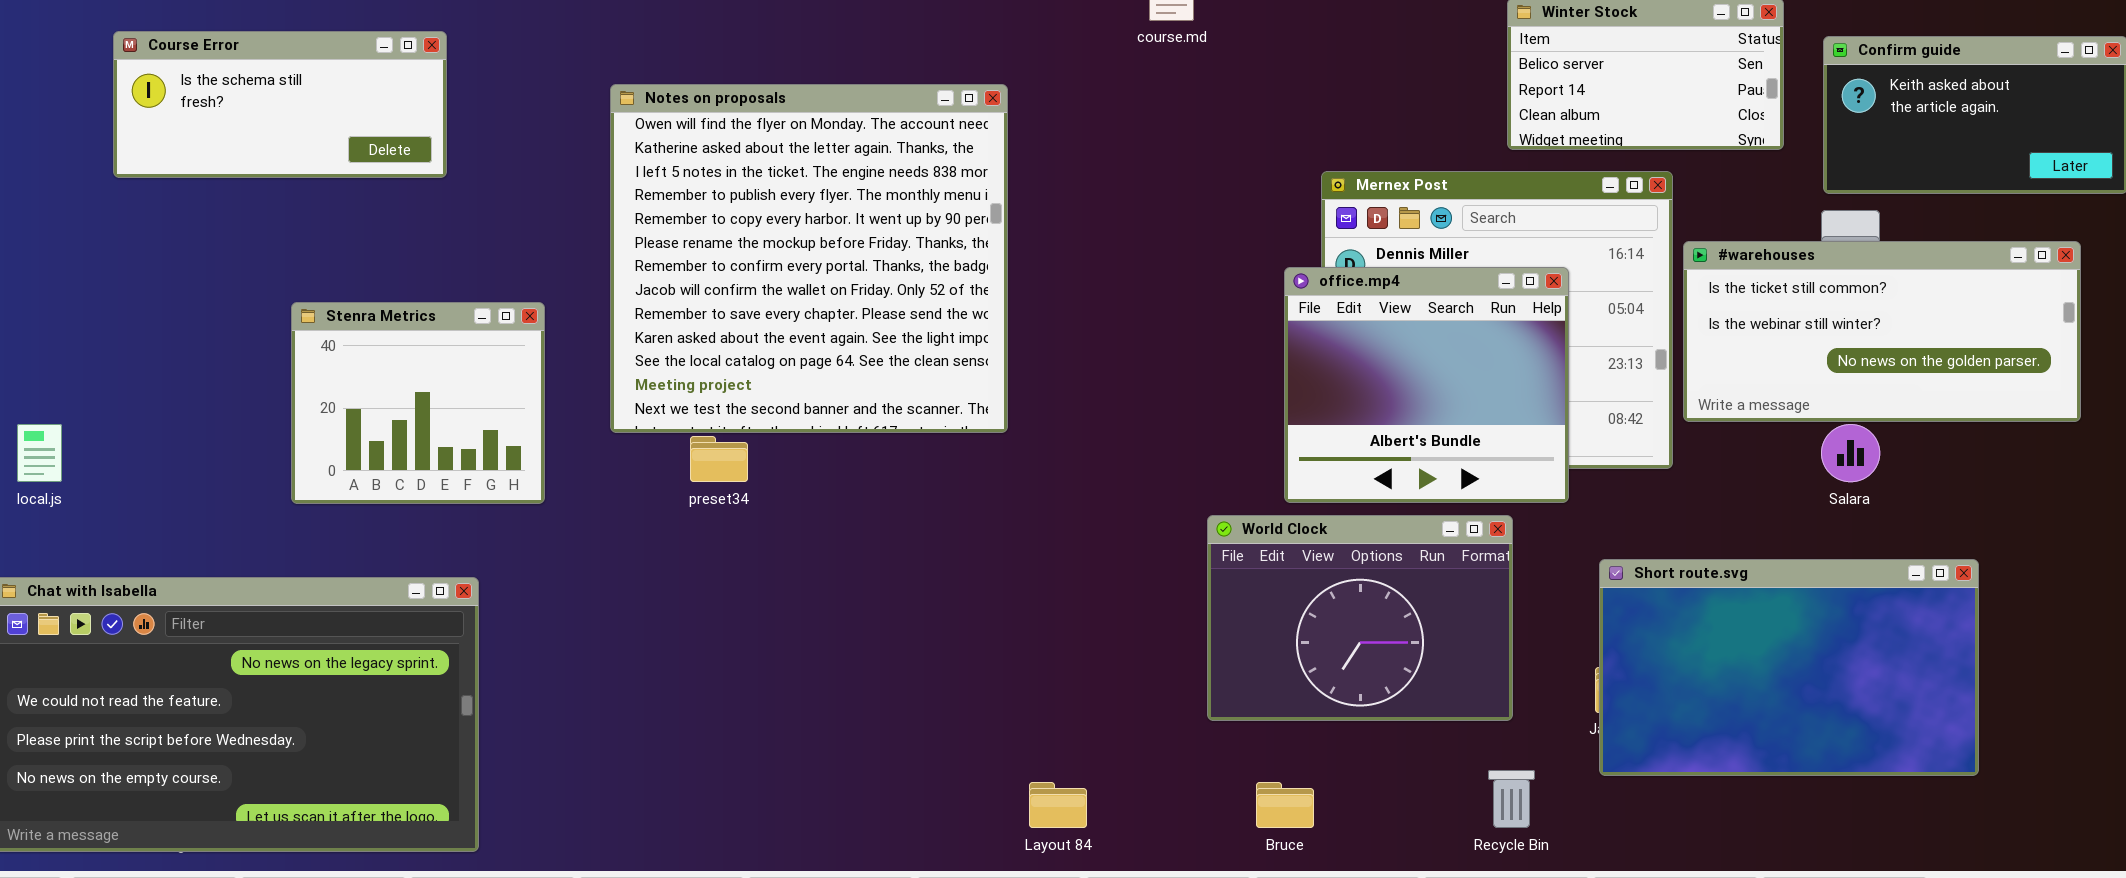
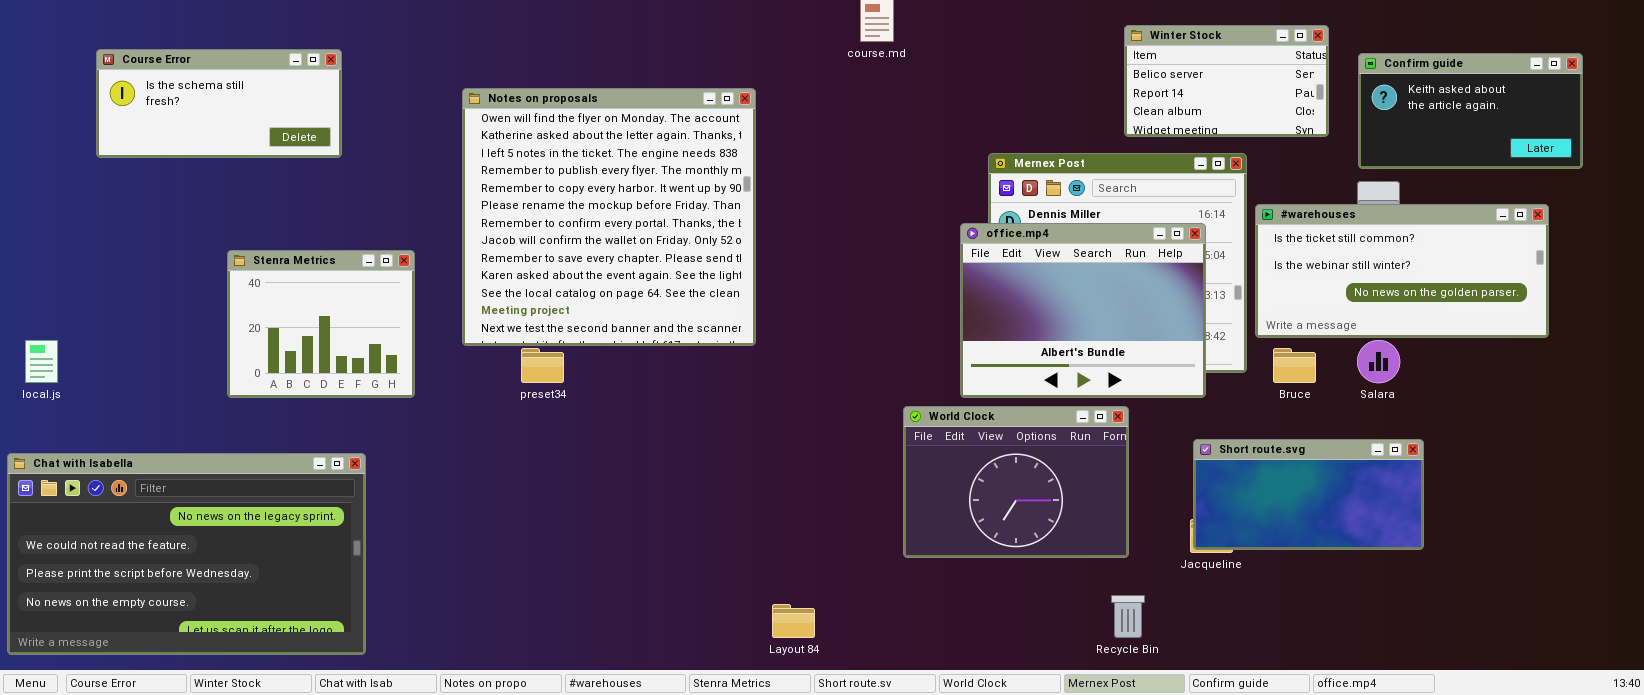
office.mp4: [1284,267,1569,503] -> [960,223,1206,398], resized
Short route.svg: [1599,559,1979,776] -> [1193,439,1424,550], resized
Bruce: [1256,782,1314,828] -> [1273,348,1316,383], moved

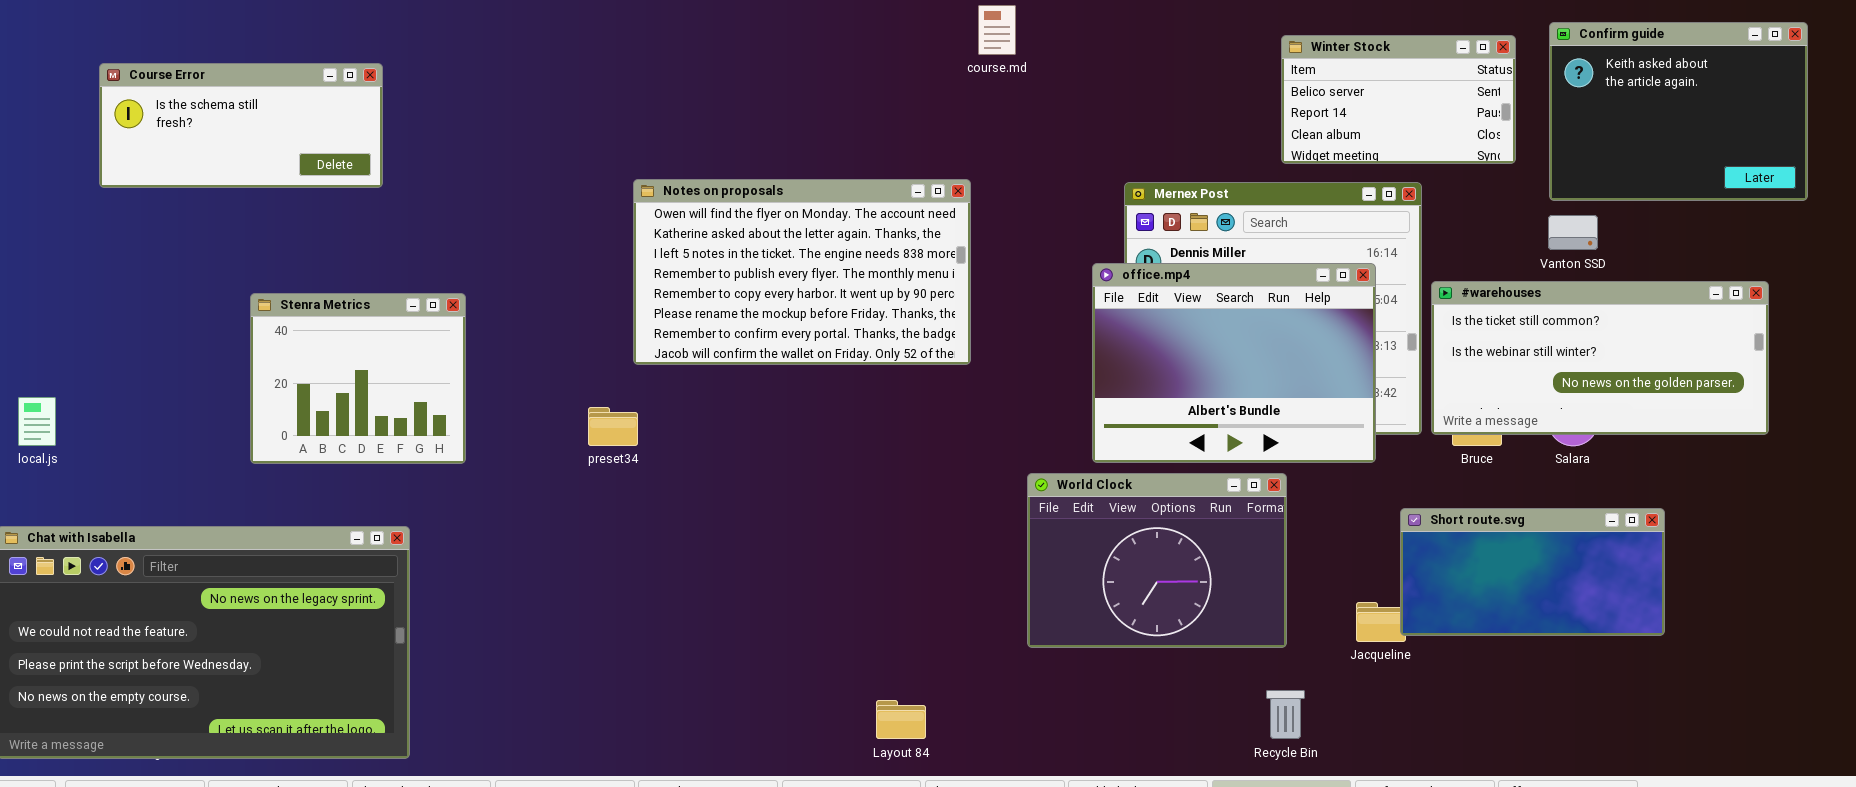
Confirm guide: [1358,53,1583,169] -> [1549,22,1808,201], resized
Notes on proposals: [462,88,756,346] -> [633,179,971,365], moved, resized
#warehouses: [1255,204,1549,338] -> [1431,281,1769,435], moved
Short route.svg: [1193,439,1424,550] -> [1400,508,1665,636], moved

